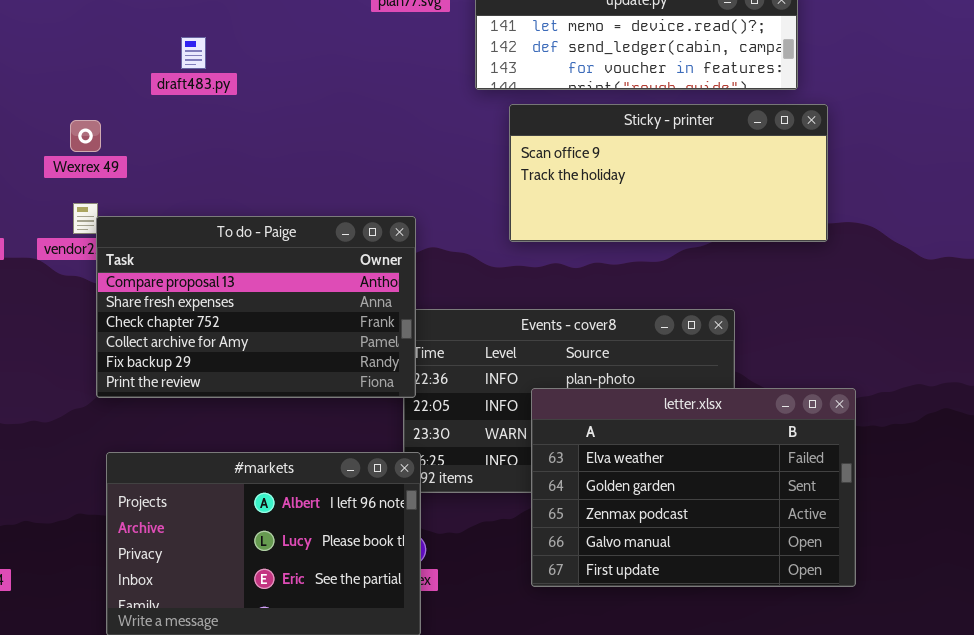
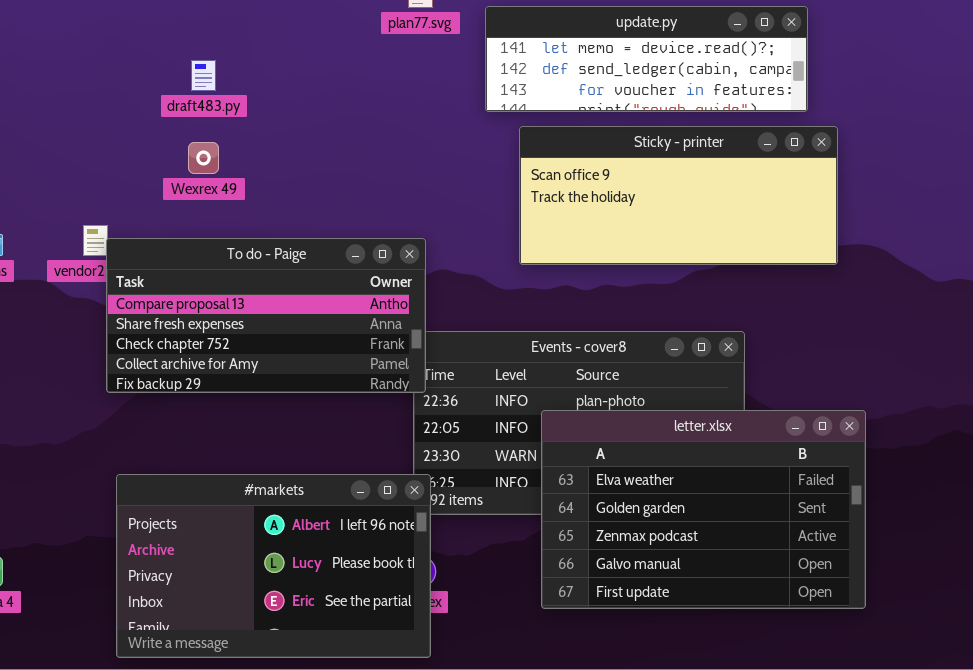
Wexrex 49: [70,120,101,152] -> [188,142,219,174], moved
To do - Paige: [96,216,416,398] -> [106,238,426,393], resized

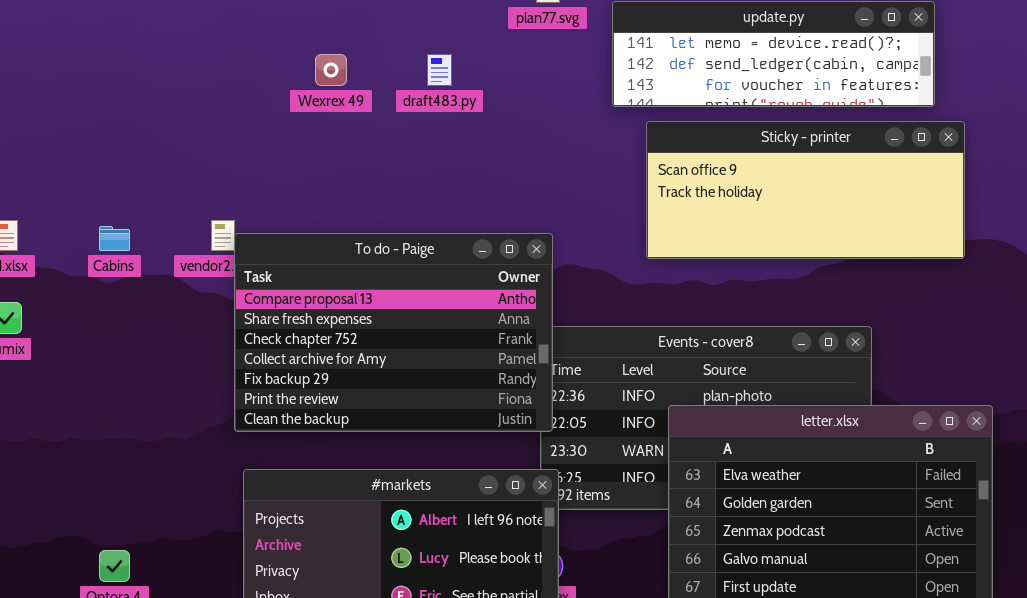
draft483.py: [191,60,216,91] -> [427,54,452,86], moved
Wexrex 49: [188,142,219,174] -> [315,54,347,86], moved
To do - Paige: [106,238,426,393] -> [234,233,553,432], resized

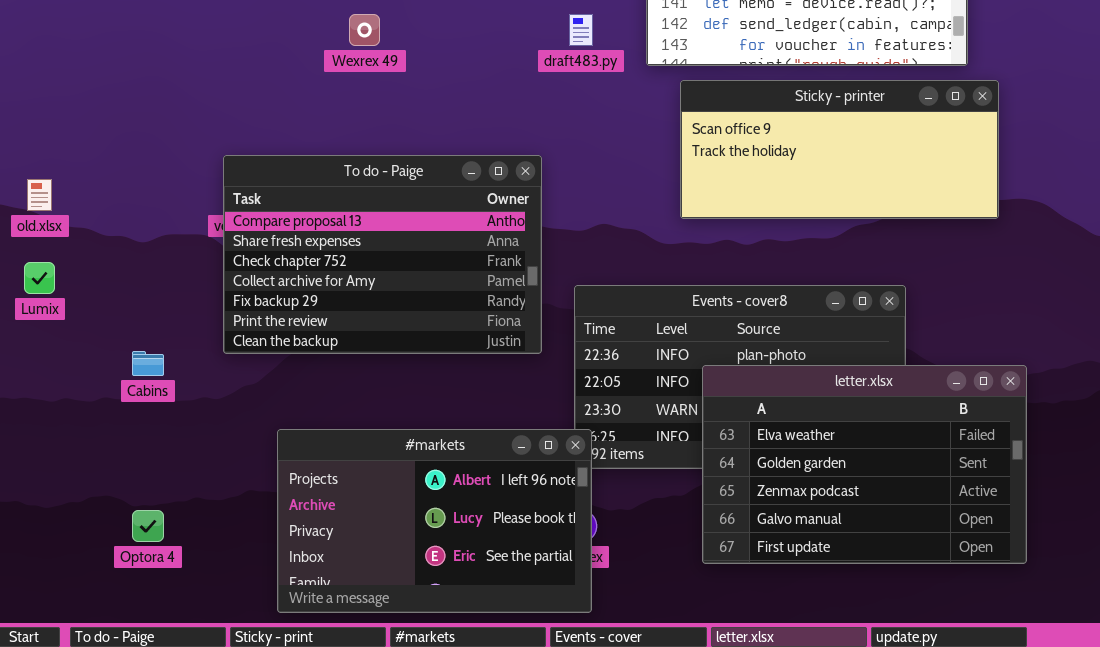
draft483.py: [427,54,452,86] -> [569,14,593,46], moved
Cabins: [99,226,130,251] -> [132,351,164,376], moved
To do - Paige: [234,233,553,432] -> [223,155,542,354], moved

